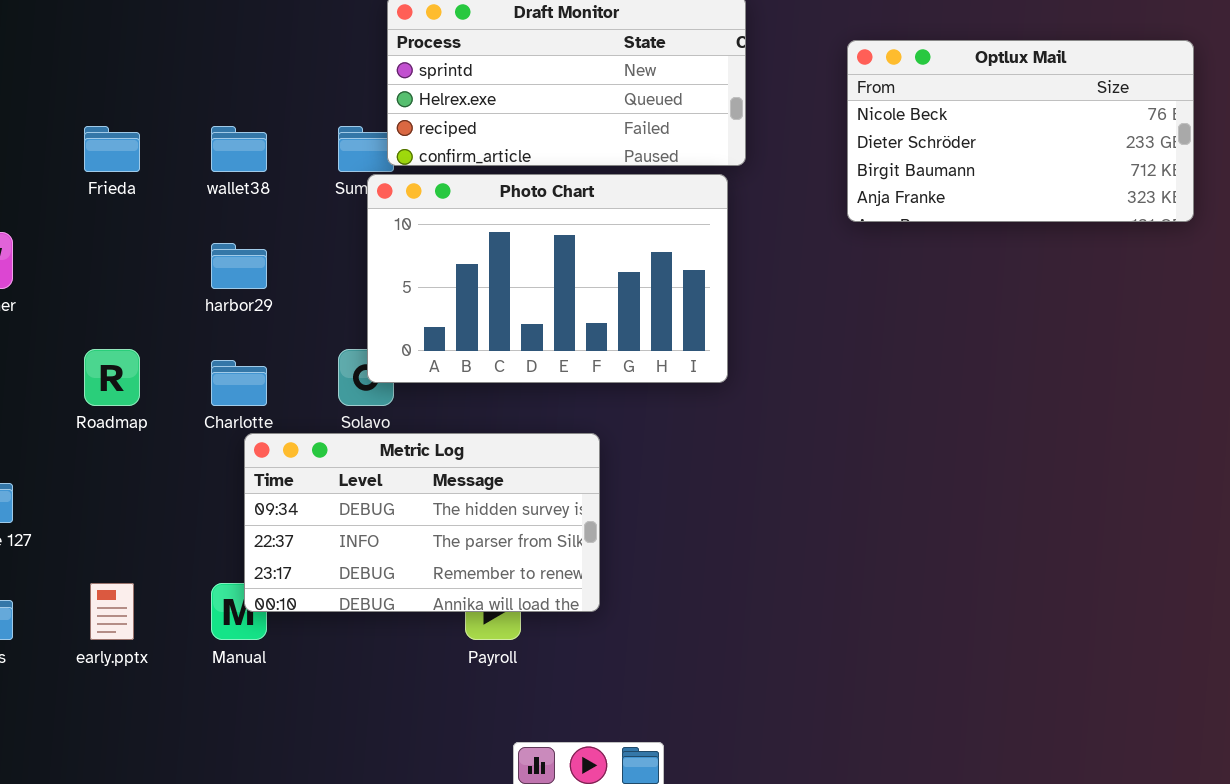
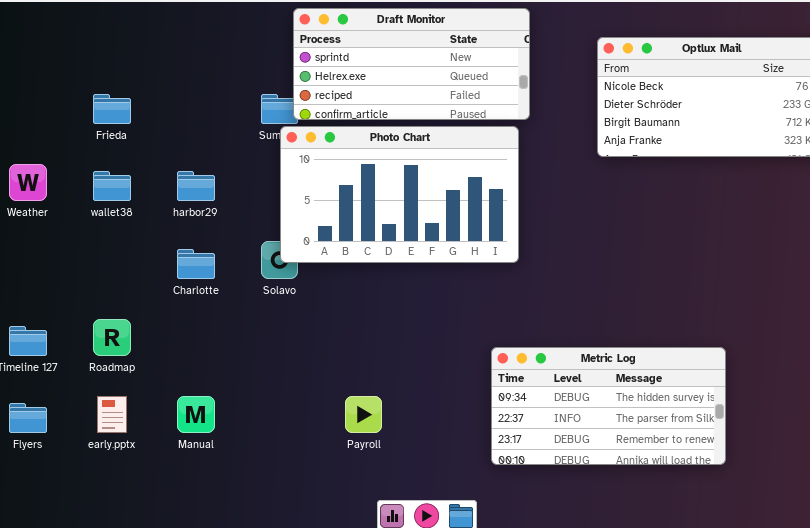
wallet38: [211,126,267,172] -> [93,171,131,201], moved
Roadmap: [84,349,140,406] -> [93,319,131,356], moved
Metric Log: [244,433,600,612] -> [491,347,726,465], moved

